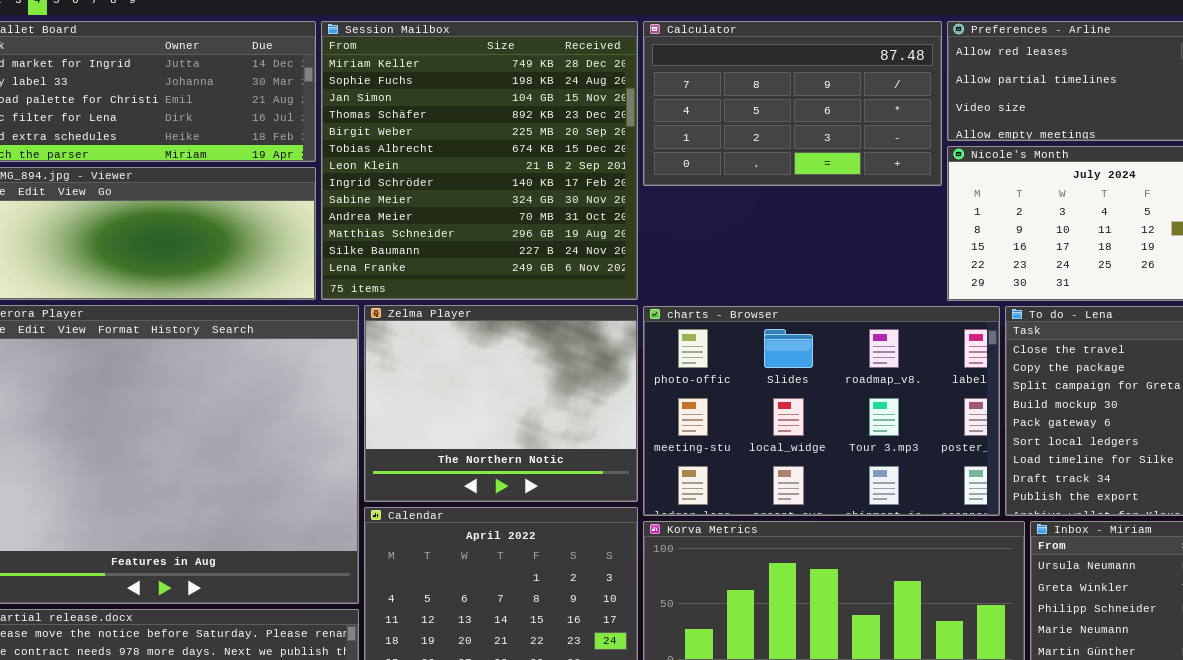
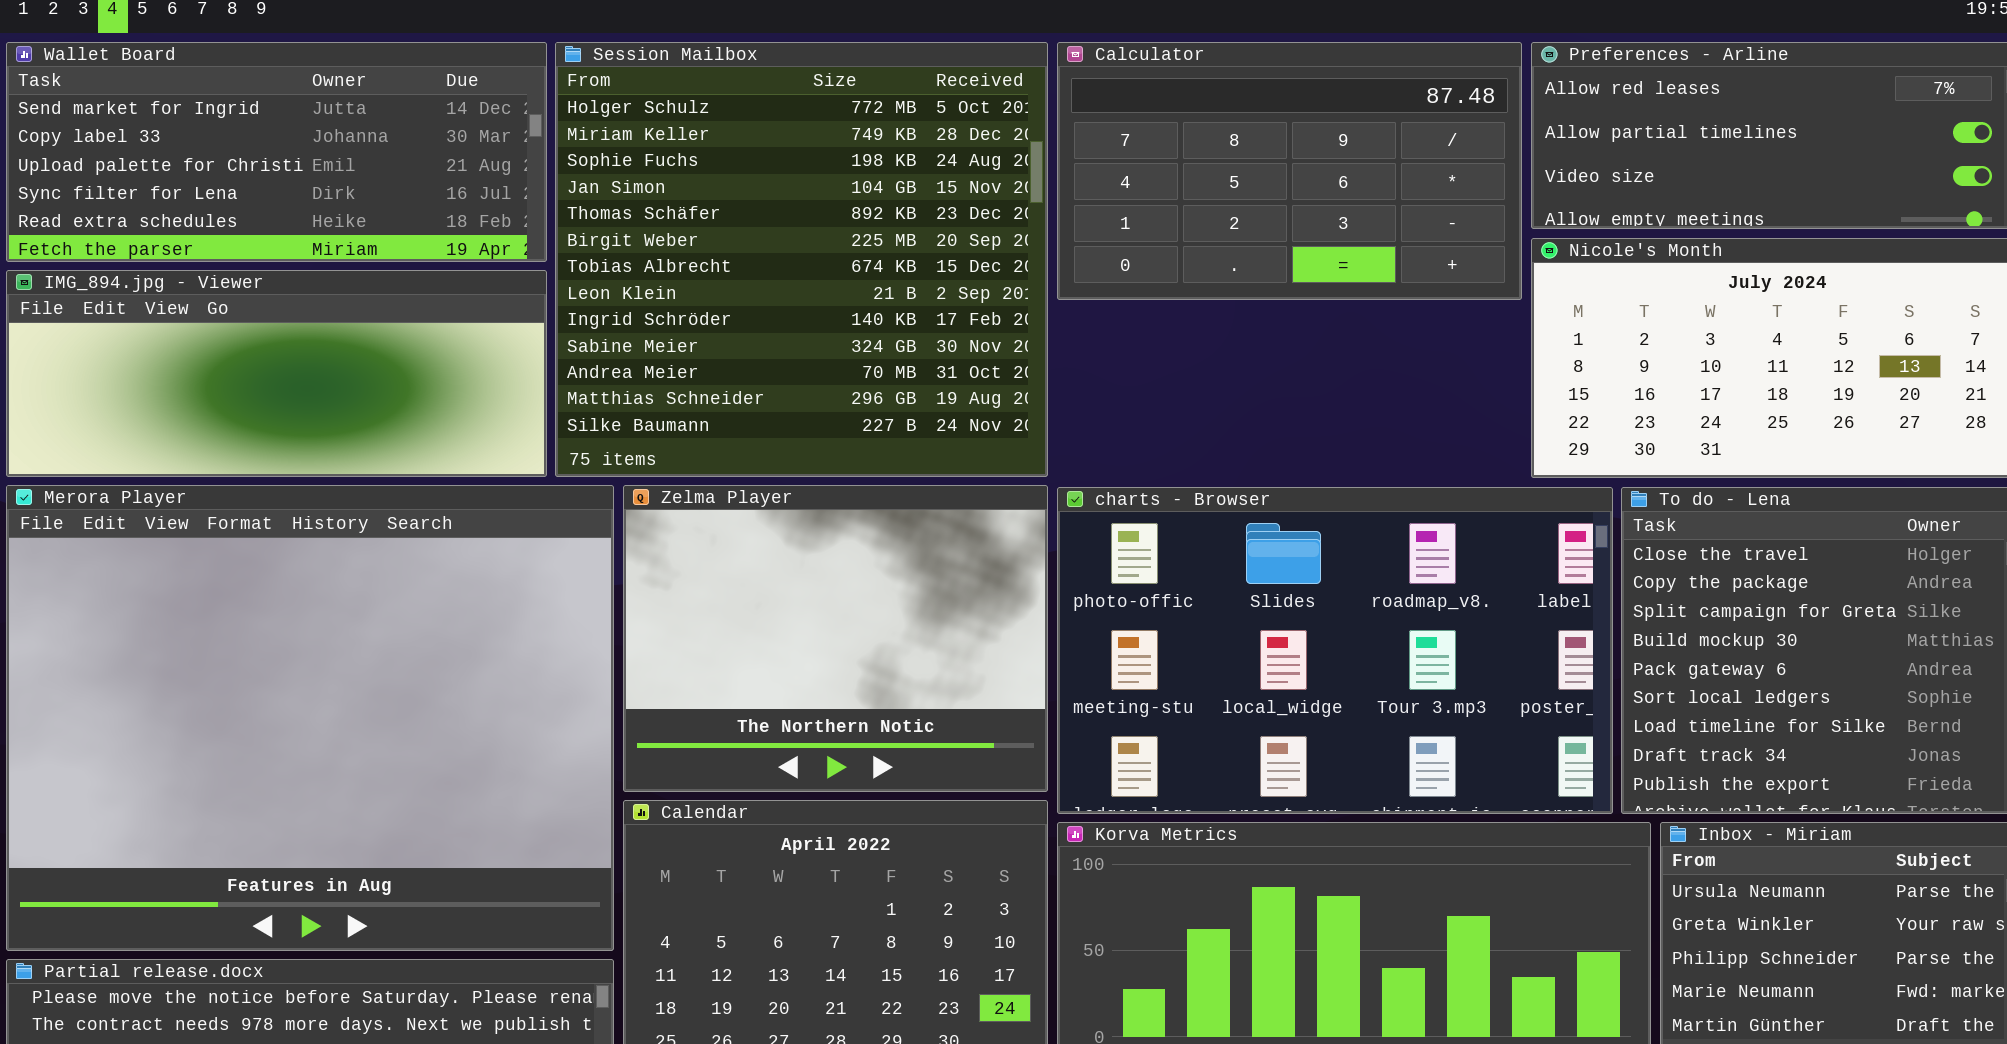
Session Mailbox: [321,21,638,300] -> [555,42,1048,477], scrolled up 1 row

